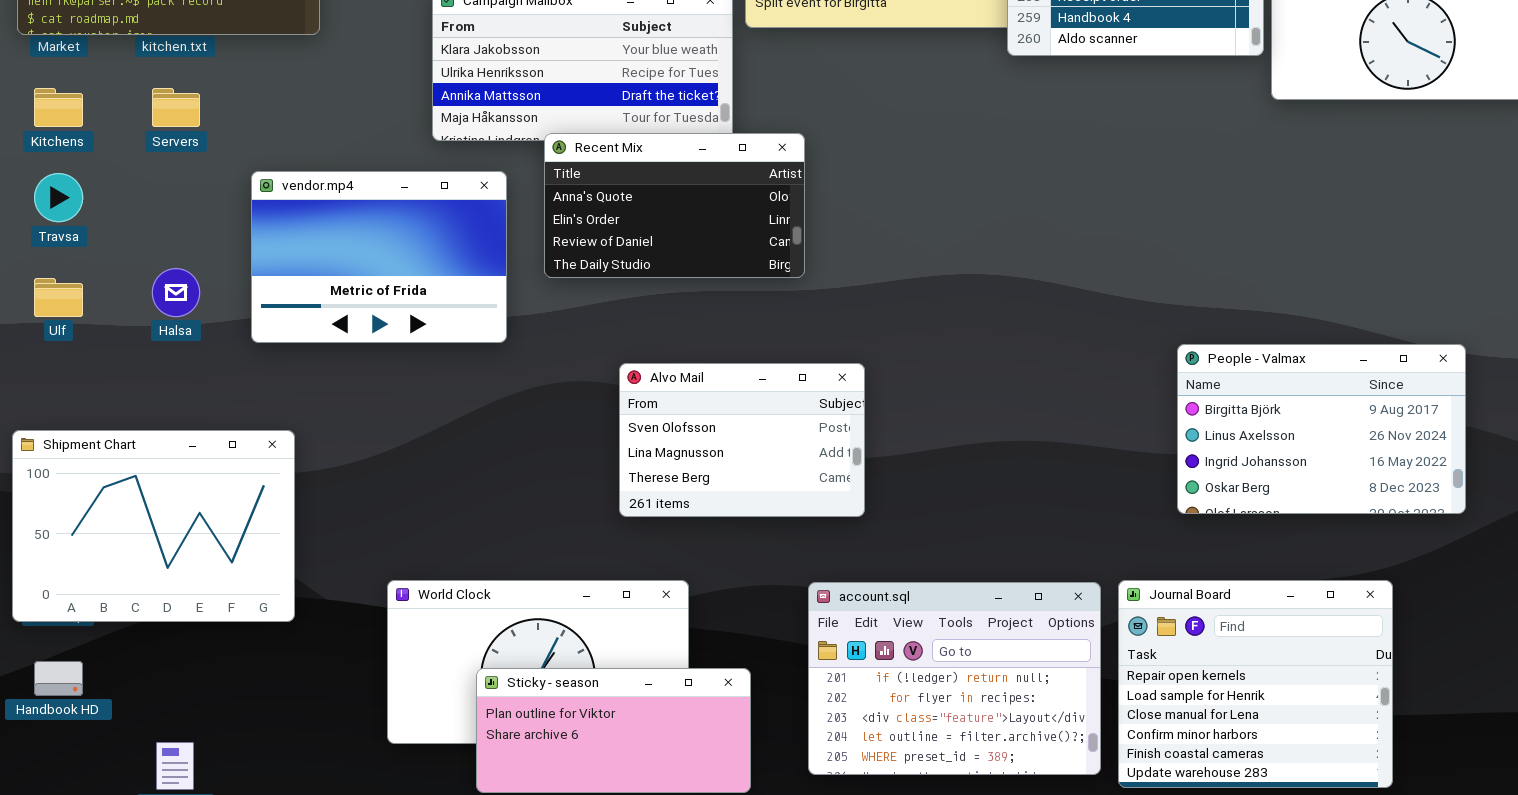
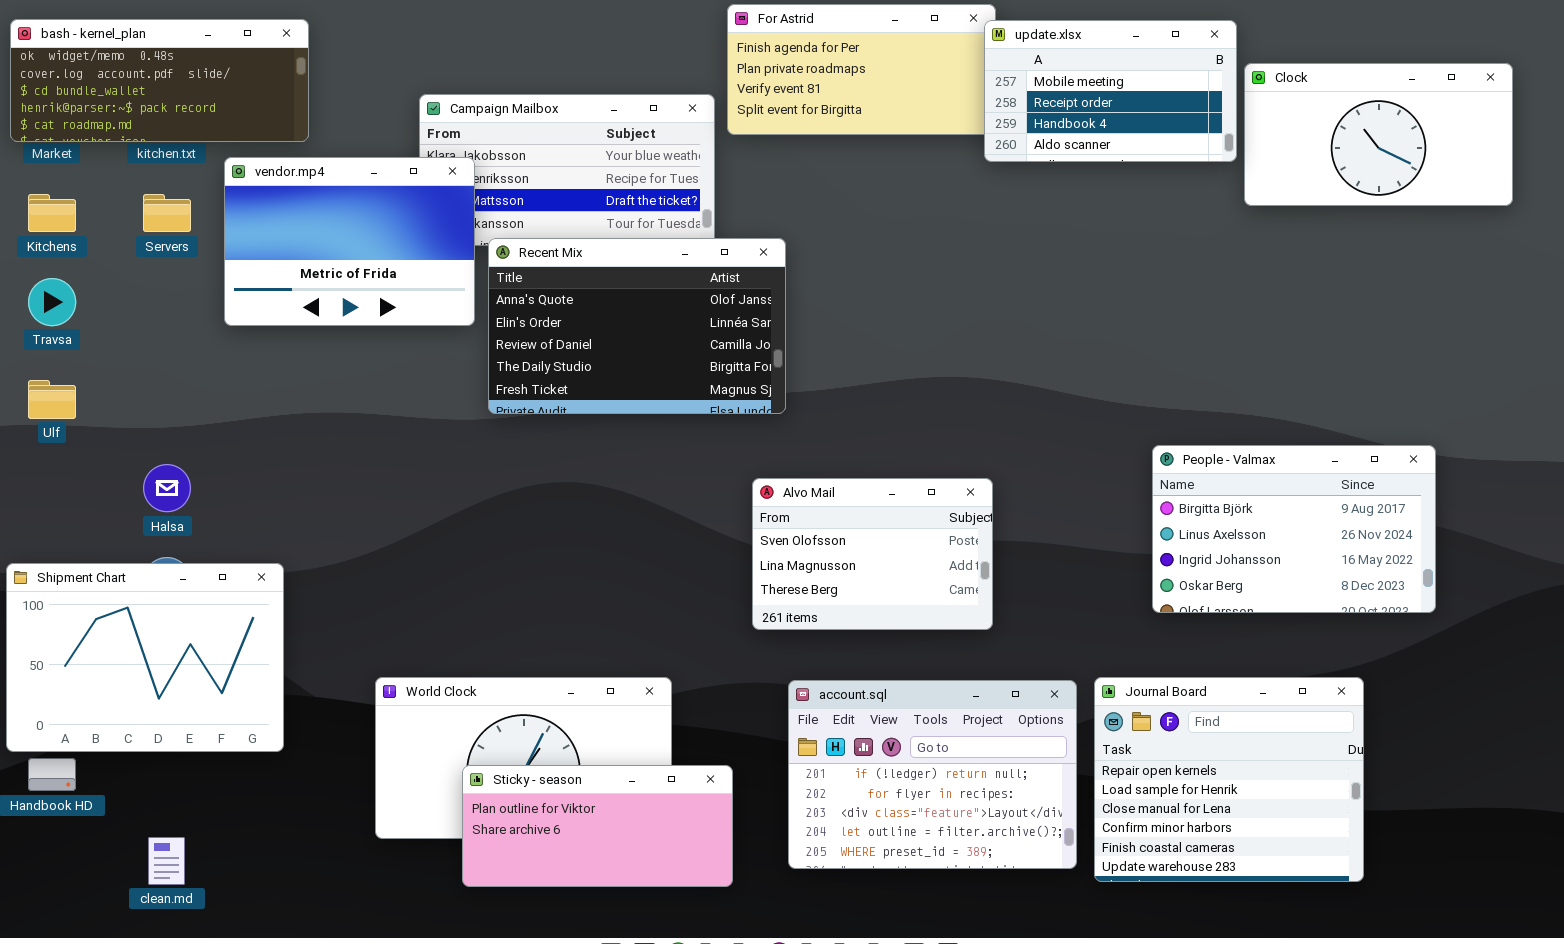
Recent Mix: [544,133,805,278] -> [488,238,786,414], resized
vendor.mp4: [251,171,507,343] -> [224,157,475,326], moved
Halsa: [152,268,200,317] -> [143,464,191,512], moved
Alvo Mail: [619,363,865,517] -> [752,478,993,630], moved
Shipment Chart: [12,430,295,622] -> [6,563,284,752], moved

